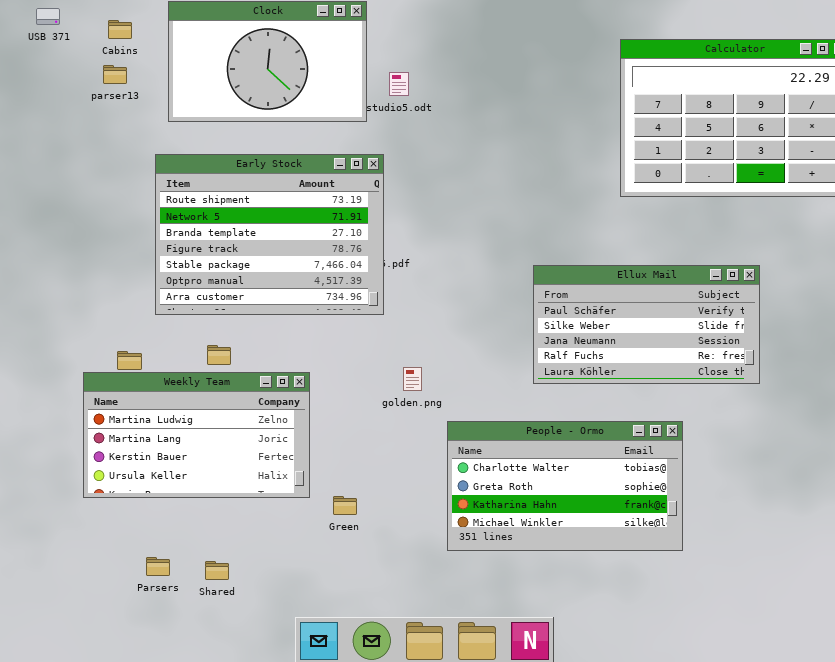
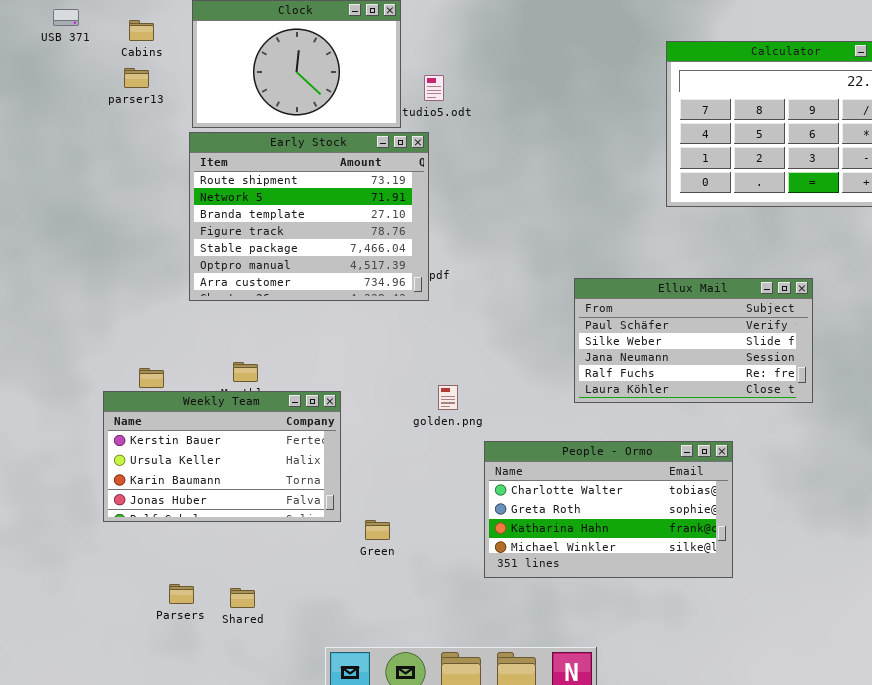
Early Stock: [155,154,384,315] -> [189,132,429,301], moved
Weekly Team: [83,372,310,498] -> [103,391,341,522], scrolled down 2 rows

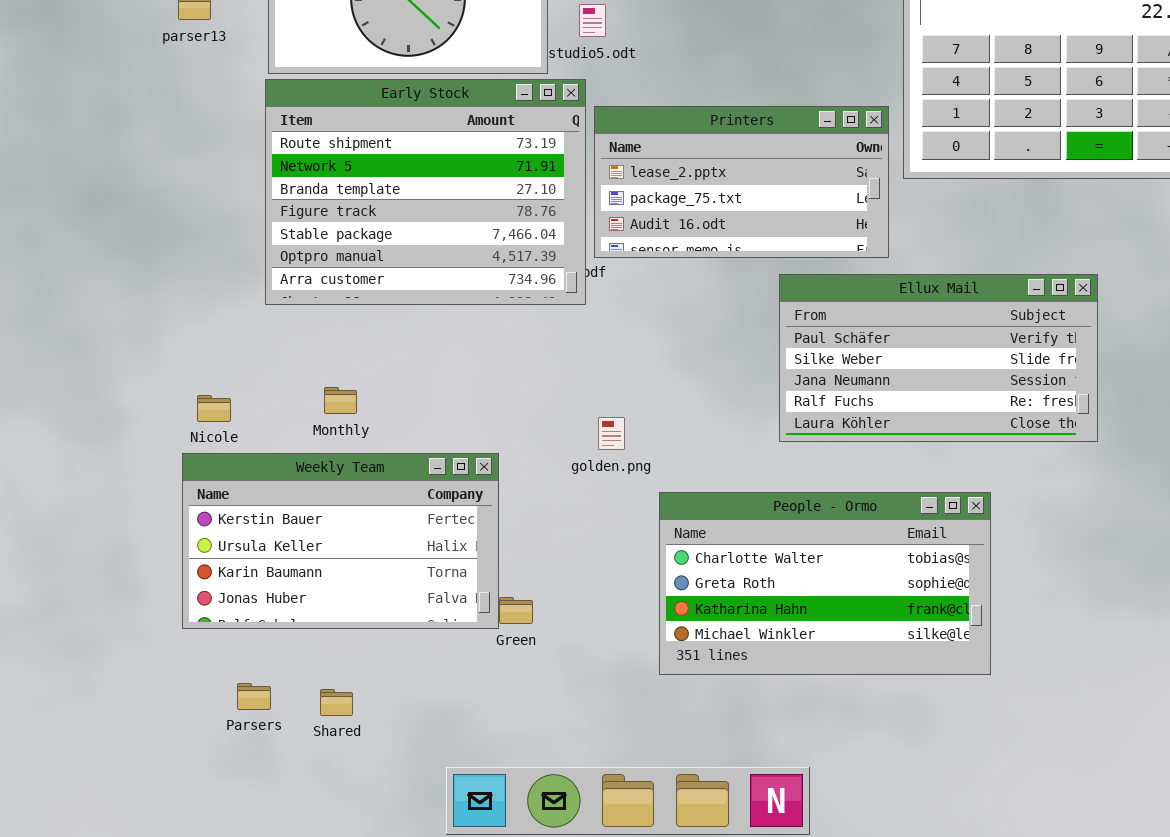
Printers: none -> [594,106,889,258], opened
Weekly Team: [103,391,341,522] -> [182,453,499,629], moved

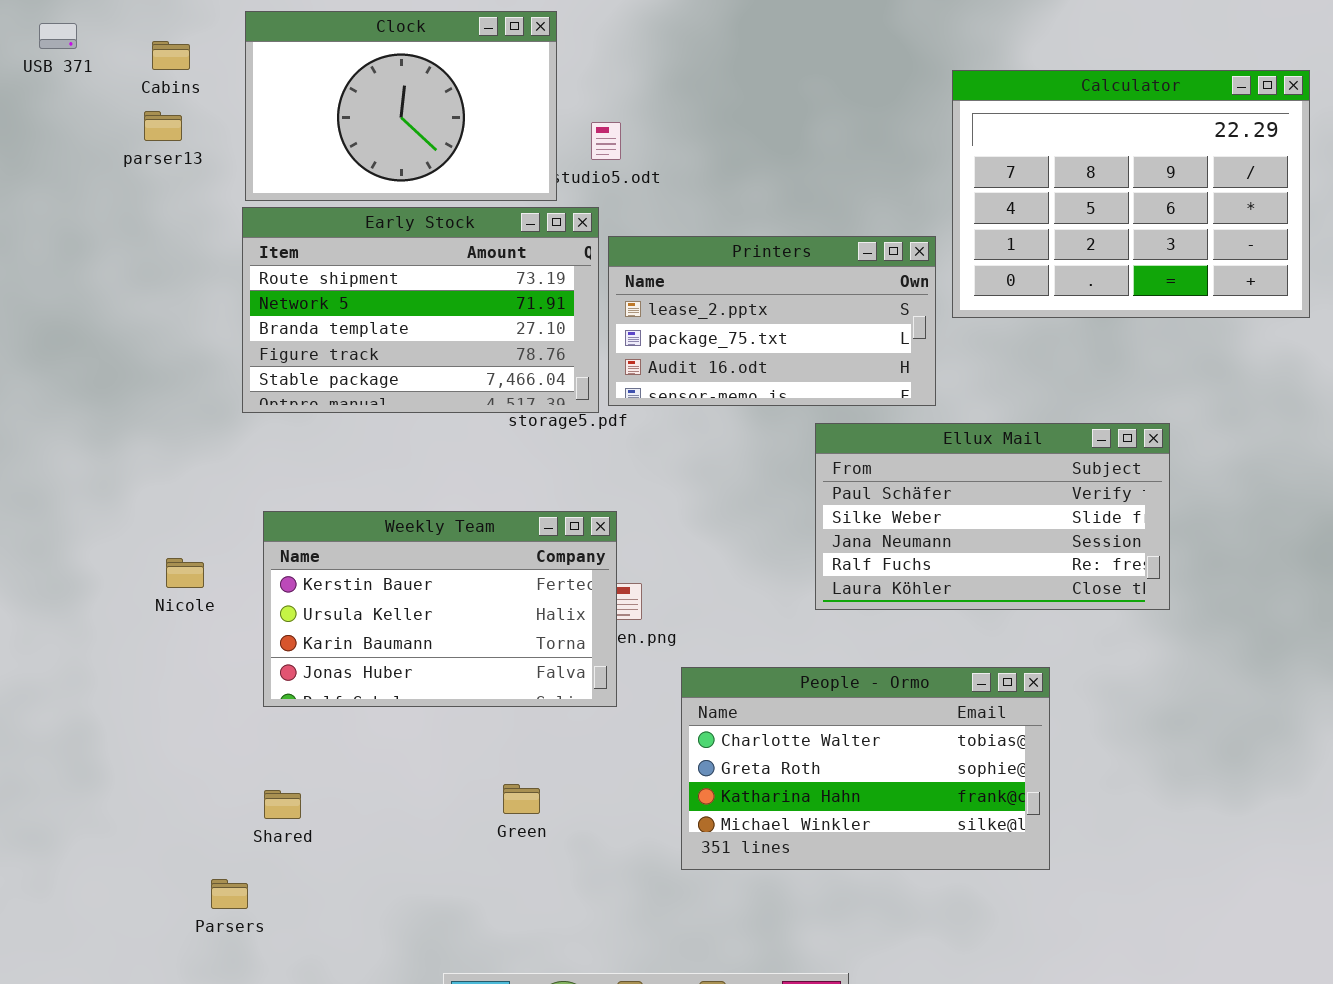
Early Stock: [265,79,586,305] -> [242,207,599,413], resized
Weekly Team: [182,453,499,629] -> [263,511,617,707], moved
Shared: [320,689,353,716] -> [264,790,301,819], moved

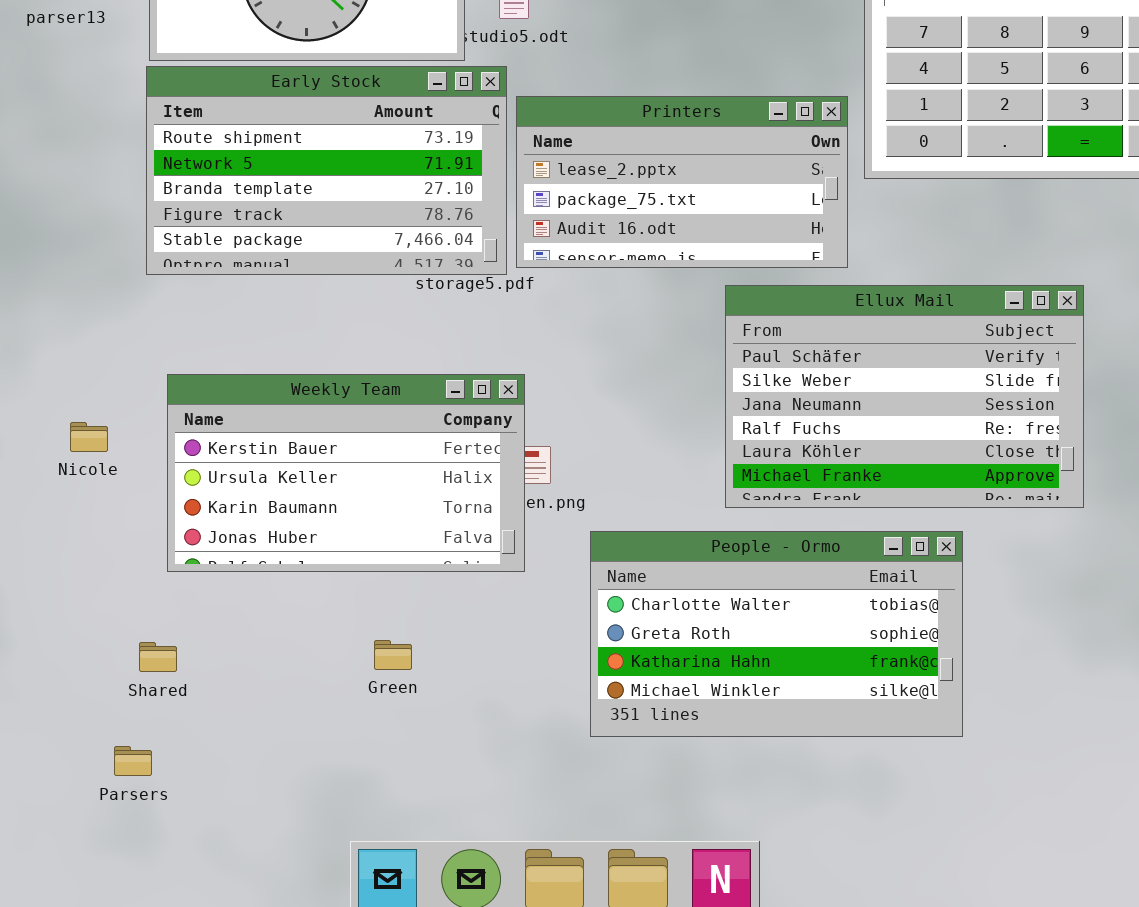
Ellux Mail: [815,423,1170,610] -> [725,285,1084,508], resized
Green: [503,784,540,814] -> [374,640,412,670], moved
Shared: [264,790,301,819] -> [139,642,177,672], moved

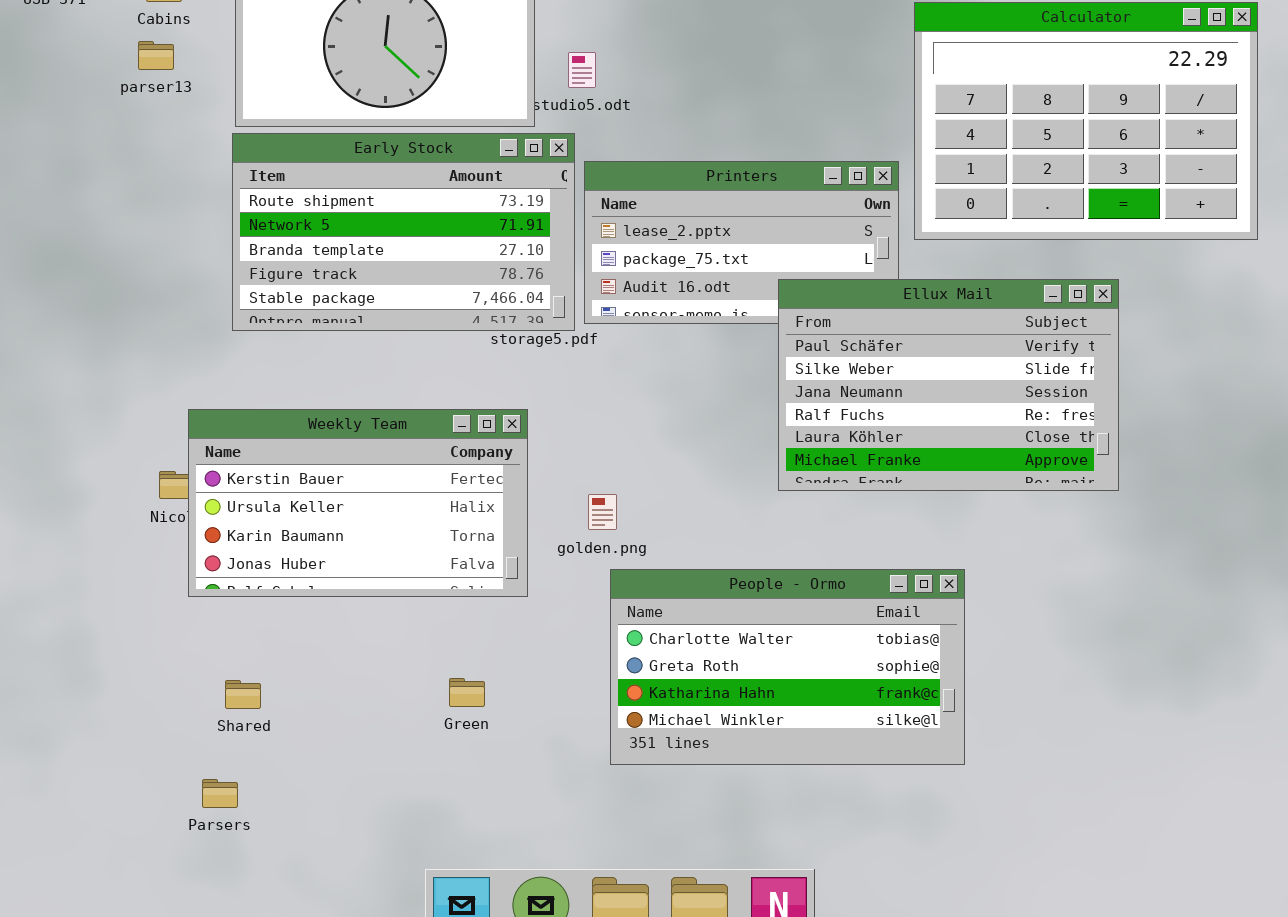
Ellux Mail: [725,285,1084,508] -> [778,279,1119,491], moved
Weekly Team: [167,374,525,572] -> [188,409,528,597], moved
People - Ormo: [590,531,963,737] -> [610,569,965,765], moved

